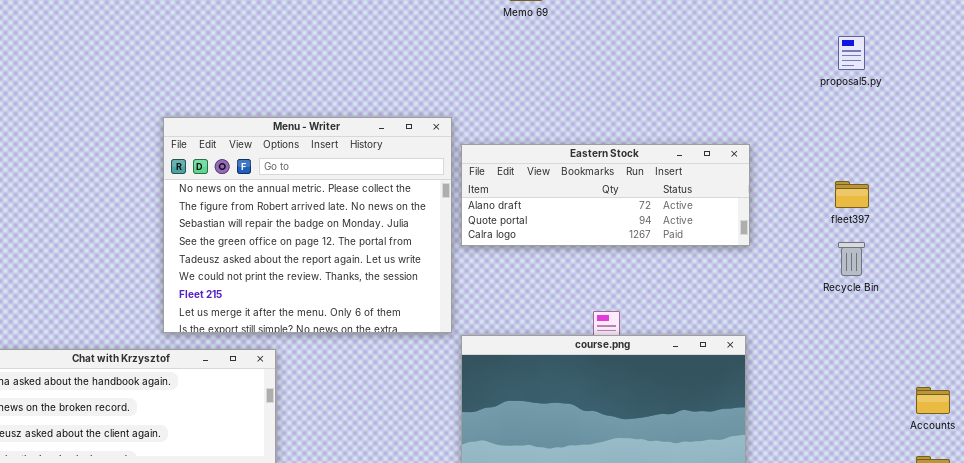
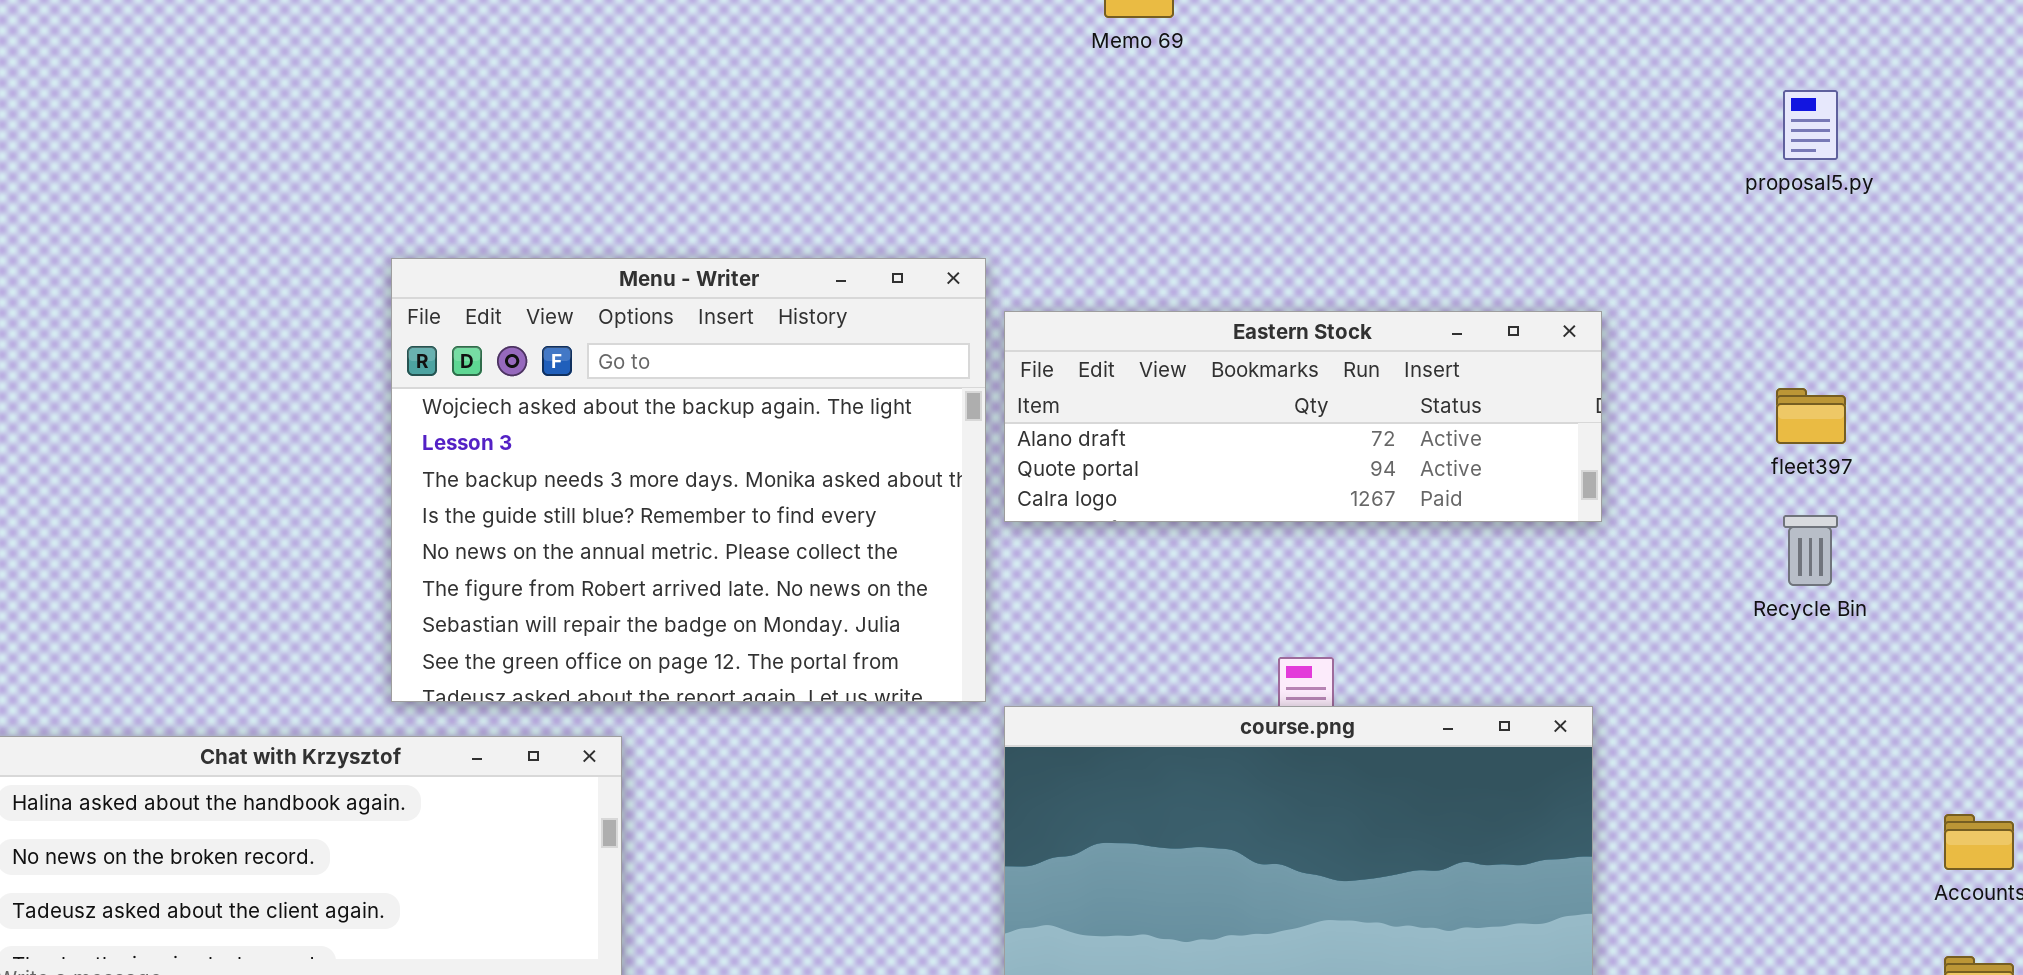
Menu - Writer: [163,117,452,333] -> [391,258,986,702], scrolled up 4 rows

